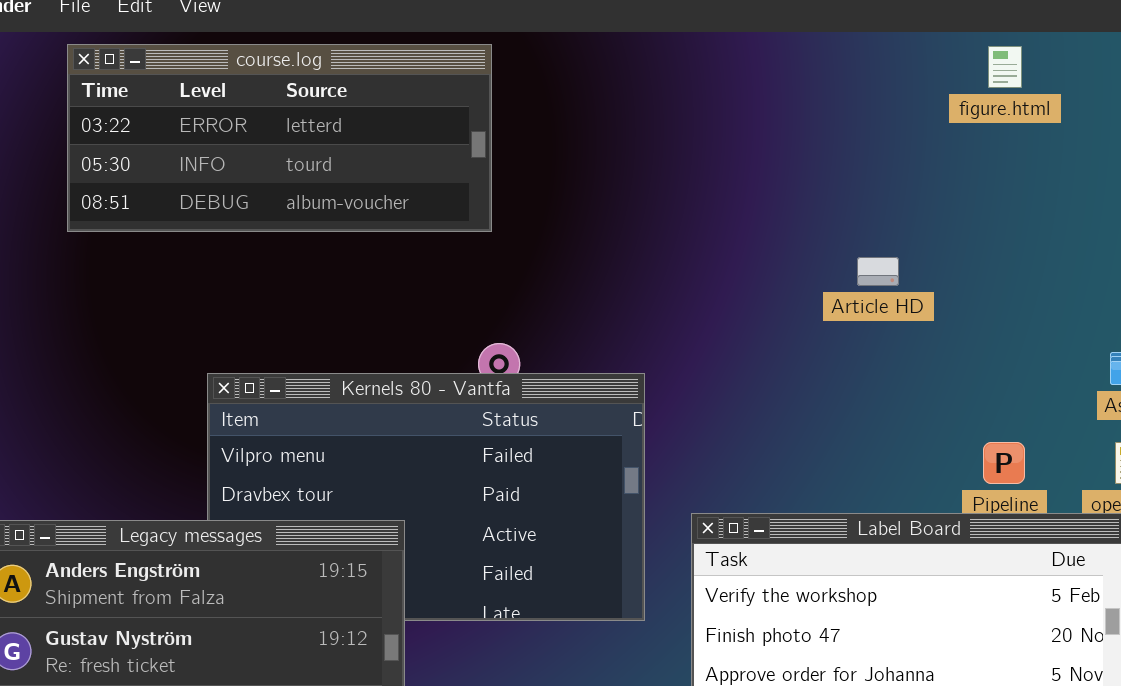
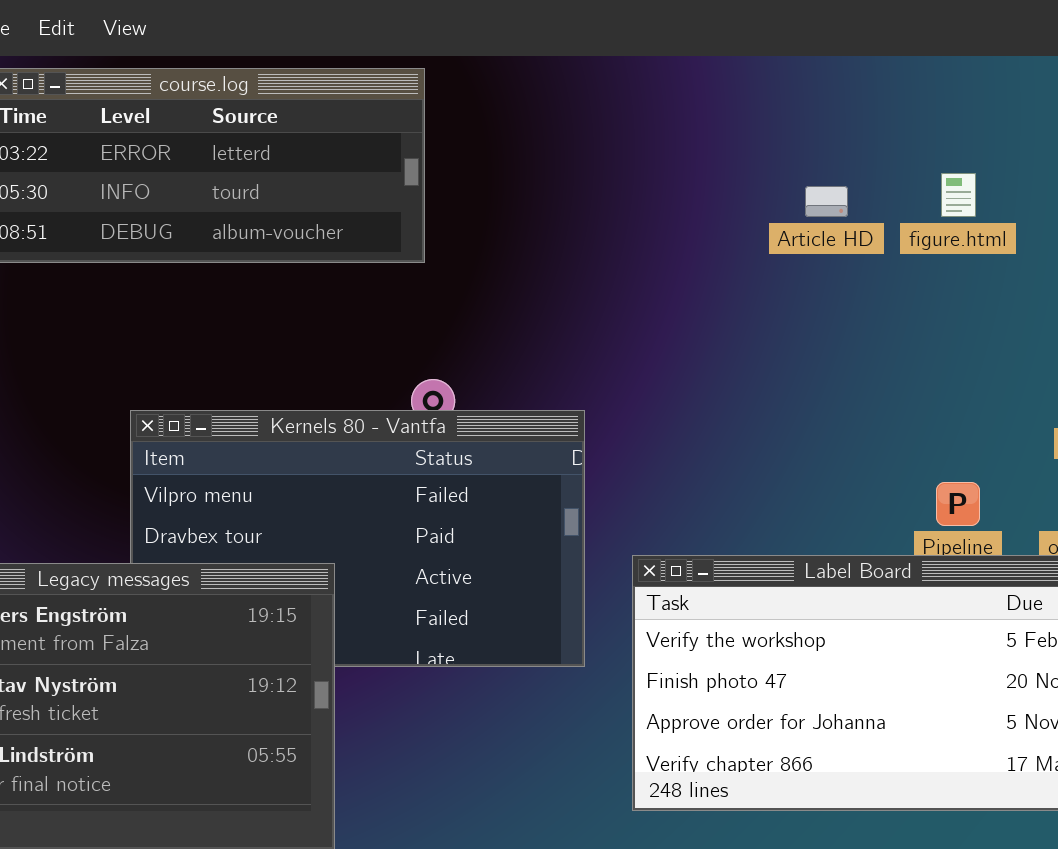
figure.html: [988,46,1022,88] -> [941,173,976,217], moved
Article HD: [857,257,899,286] -> [805,186,848,217], moved

